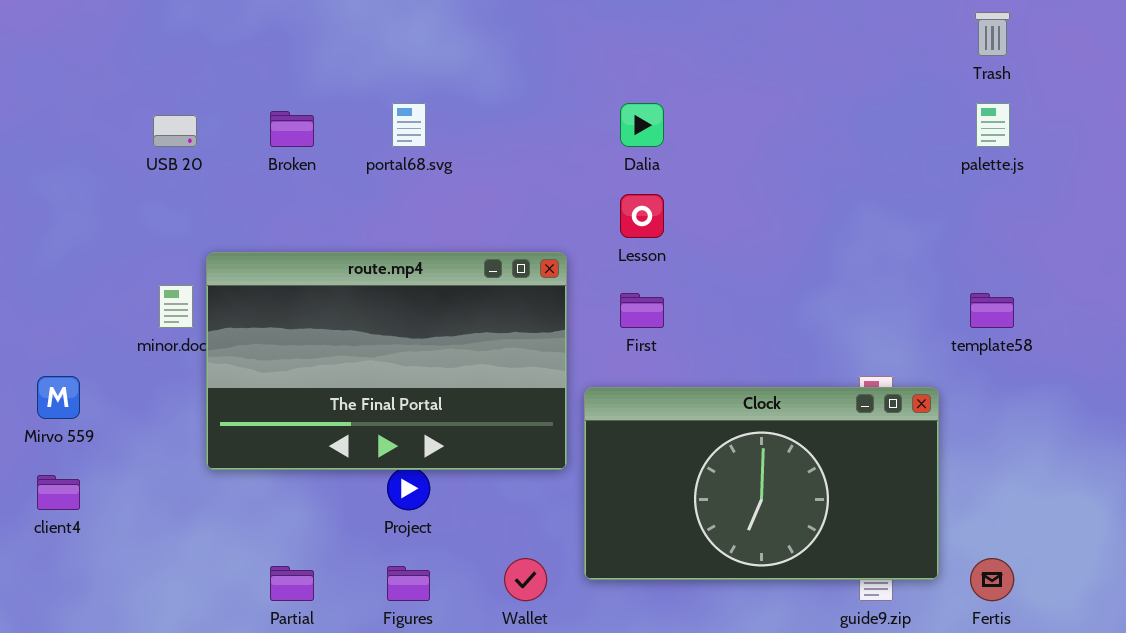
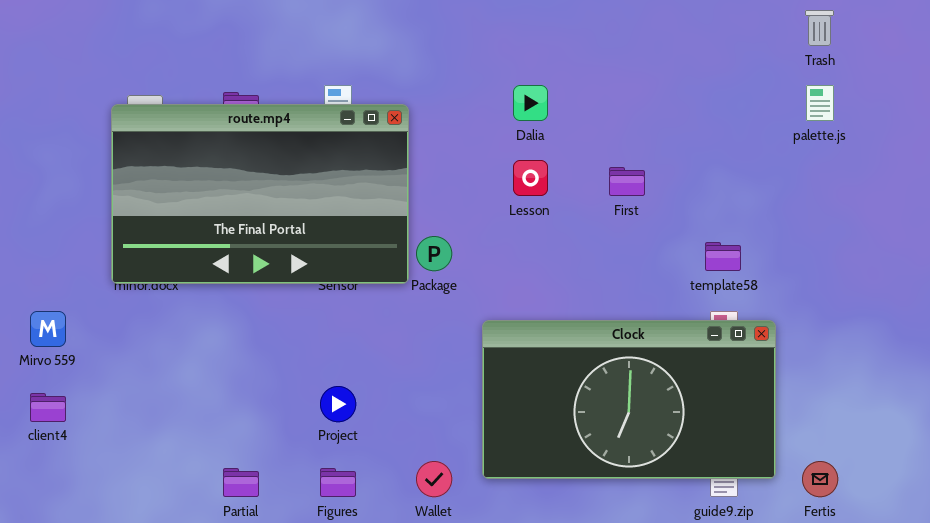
route.mp4: [206,252,567,470] -> [111,104,409,284], moved
First: [620,293,664,328] -> [609,167,645,196], moved
template58: [970,293,1014,328] -> [705,242,741,271], moved

